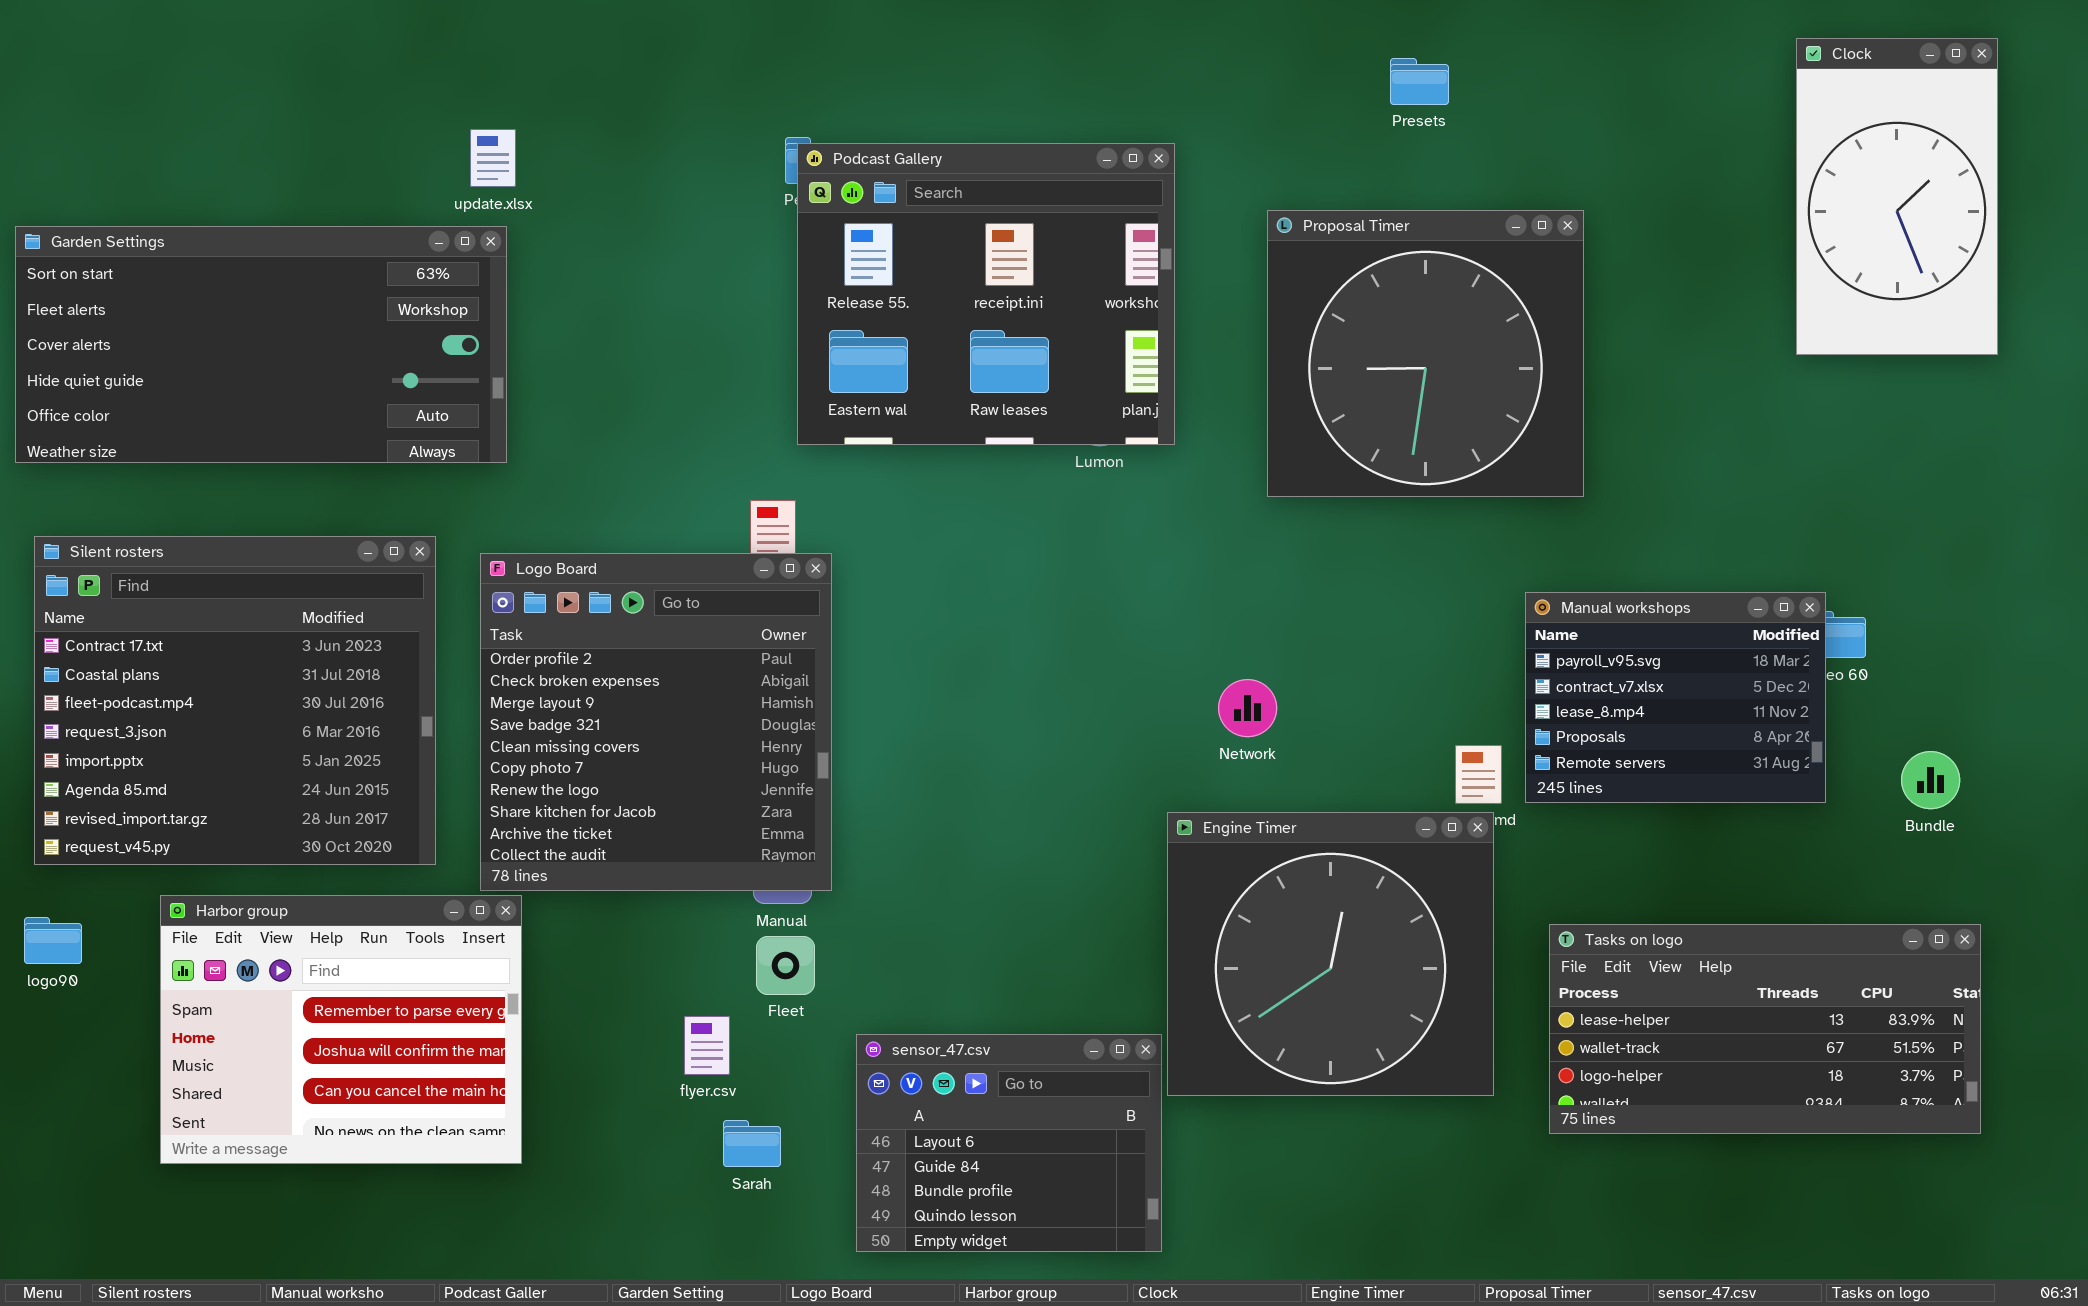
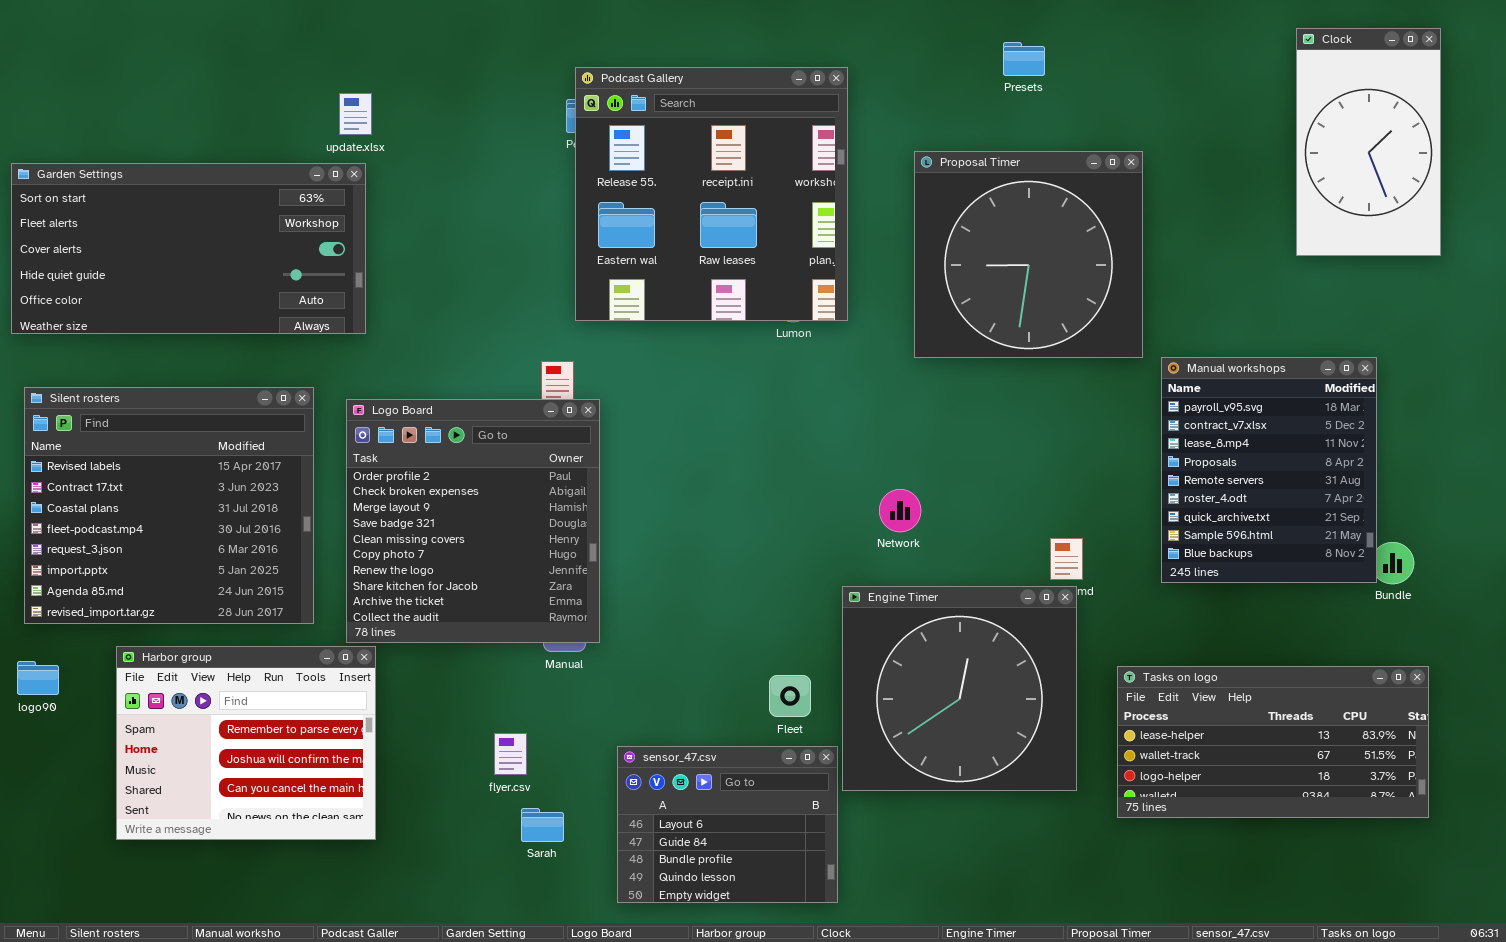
Podcast Gallery: [797,143,1175,445] -> [575,67,848,321], resized
Silent rosters: [34,536,436,865] -> [24,387,314,624], scrolled up 1 row
Manual workshops: [1525,592,1826,803] -> [1161,357,1377,583], moved, resized
Fleet: [756,936,815,995] -> [769,675,811,717], moved

